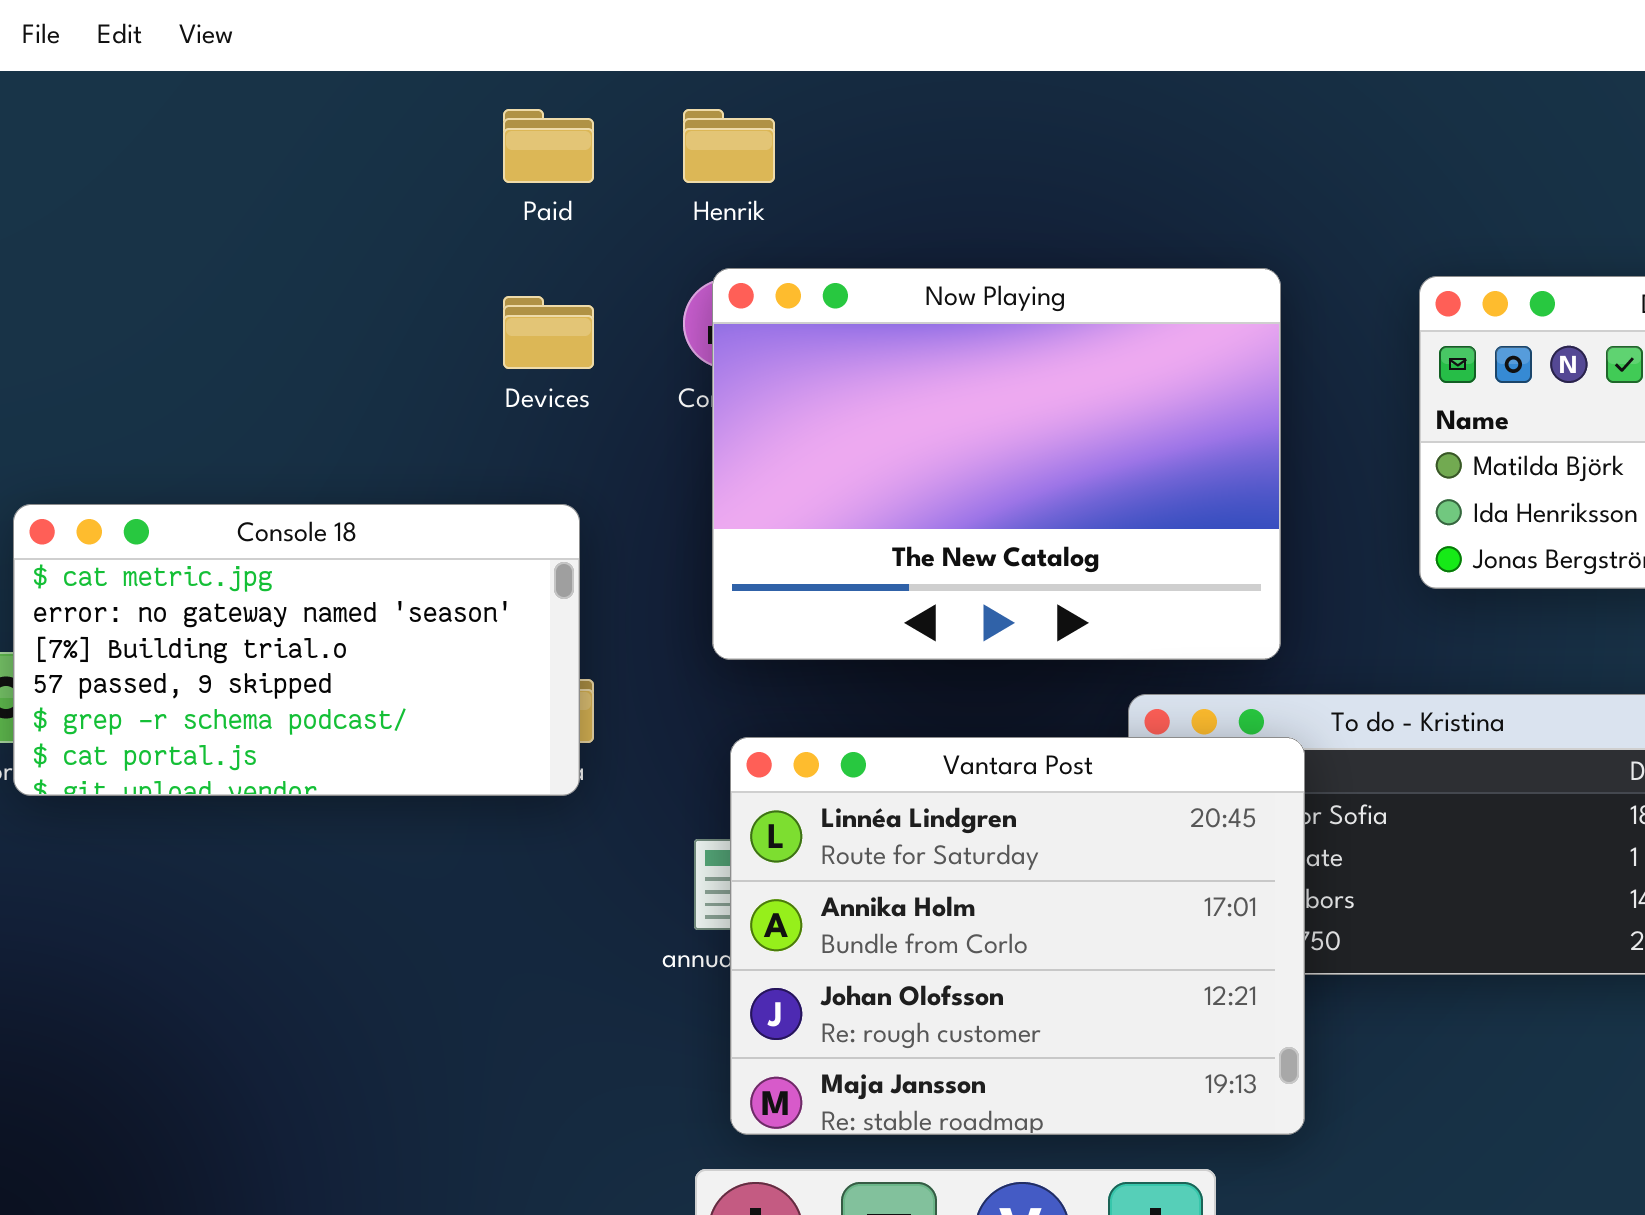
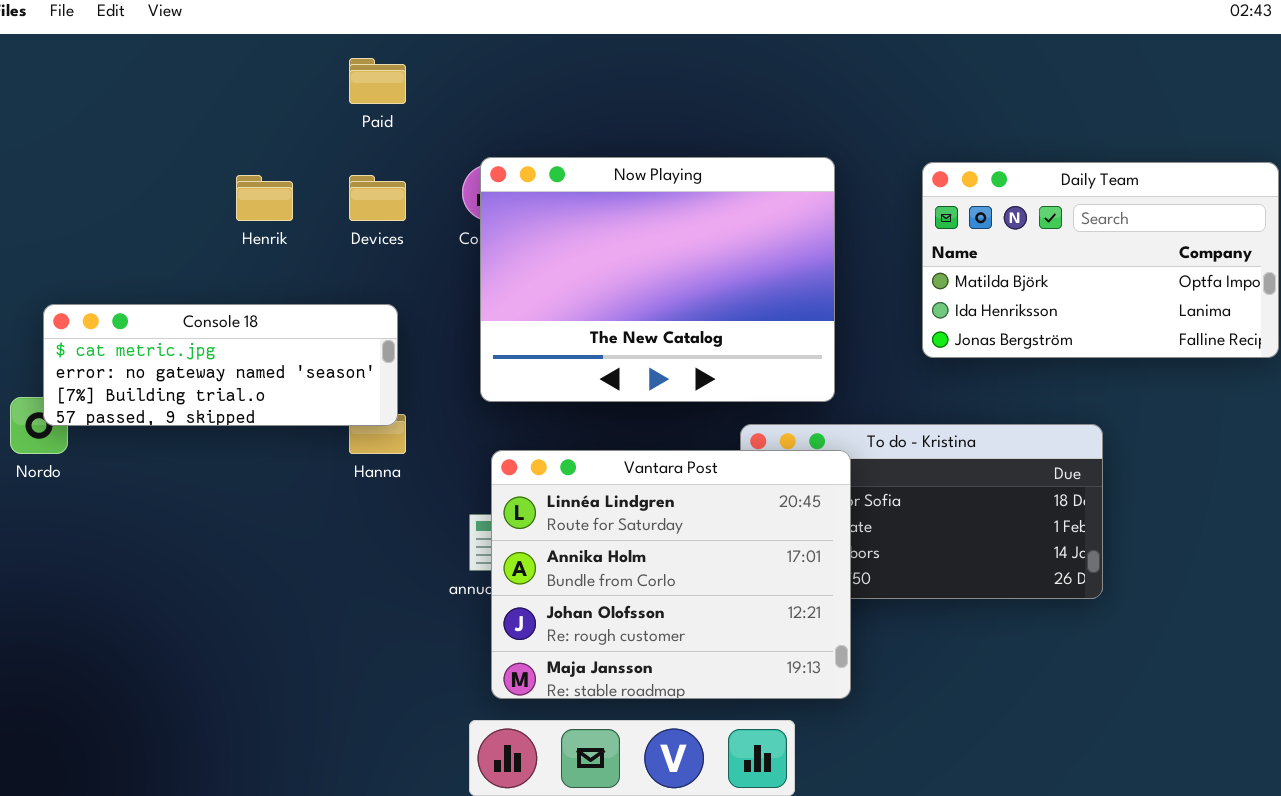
Henrik: [683,109,775,183] -> [236,175,293,221], moved
Console 18: [13,504,580,796] -> [43,304,398,426], resized

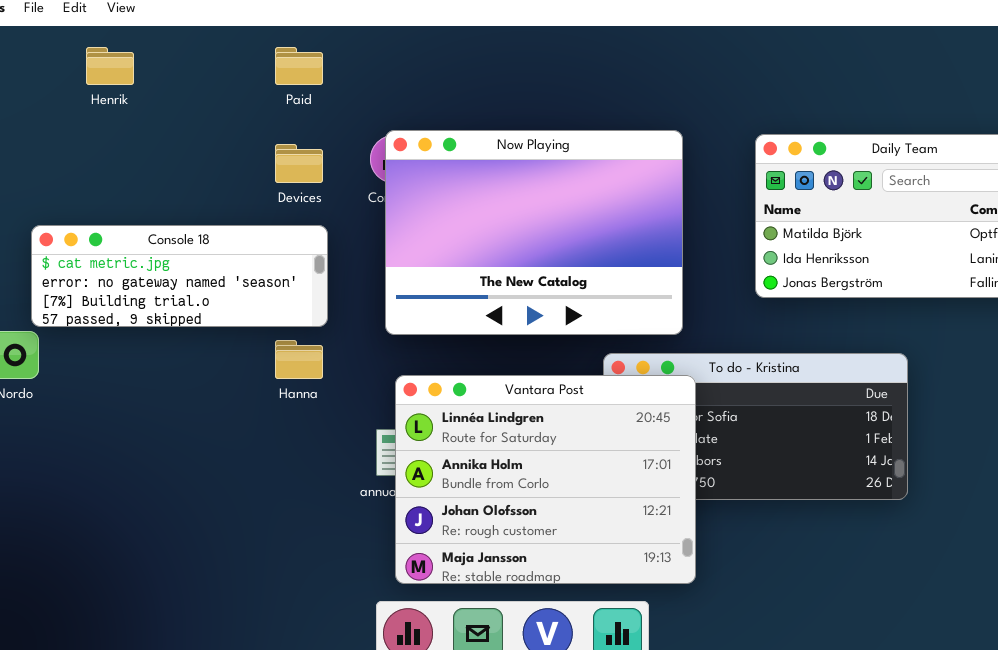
Henrik: [236,175,293,221] -> [86,47,134,85], moved
Console 18: [43,304,398,426] -> [31,225,328,327], moved

